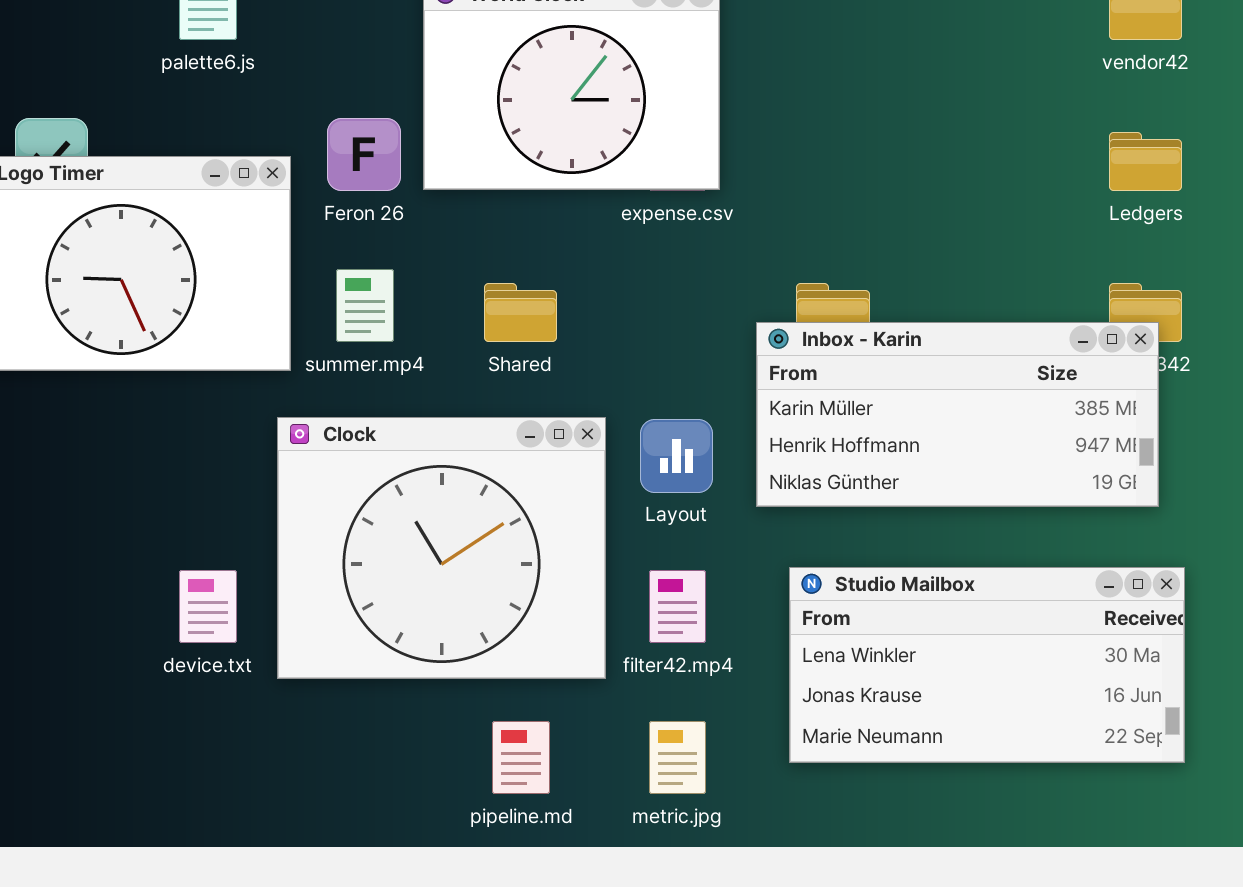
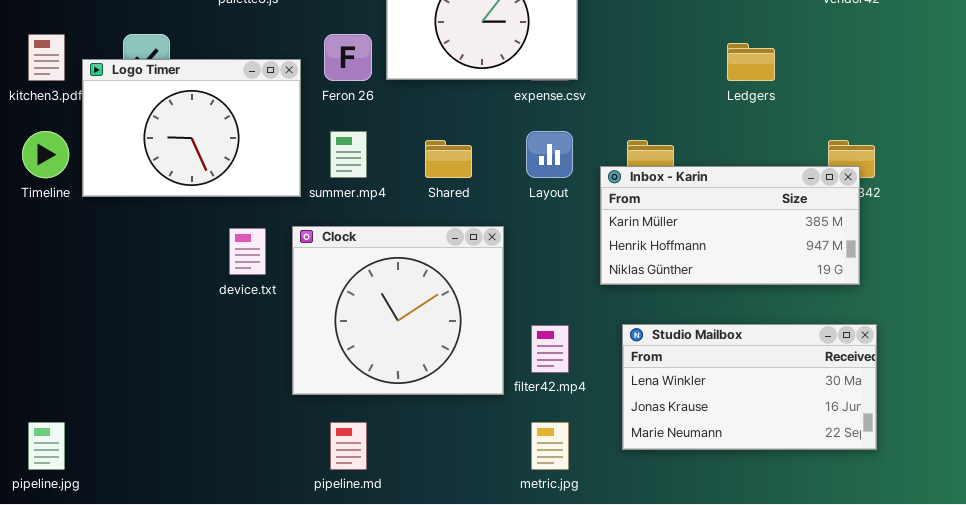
Ledgers: [1109,132,1182,191] -> [727,43,775,81], moved
Layout: [640,419,713,493] -> [526,131,573,178], moved
device.txt: [179,570,237,643] -> [229,228,266,275], moved
pipeline.md: [492,721,550,794] -> [330,422,367,470], moved

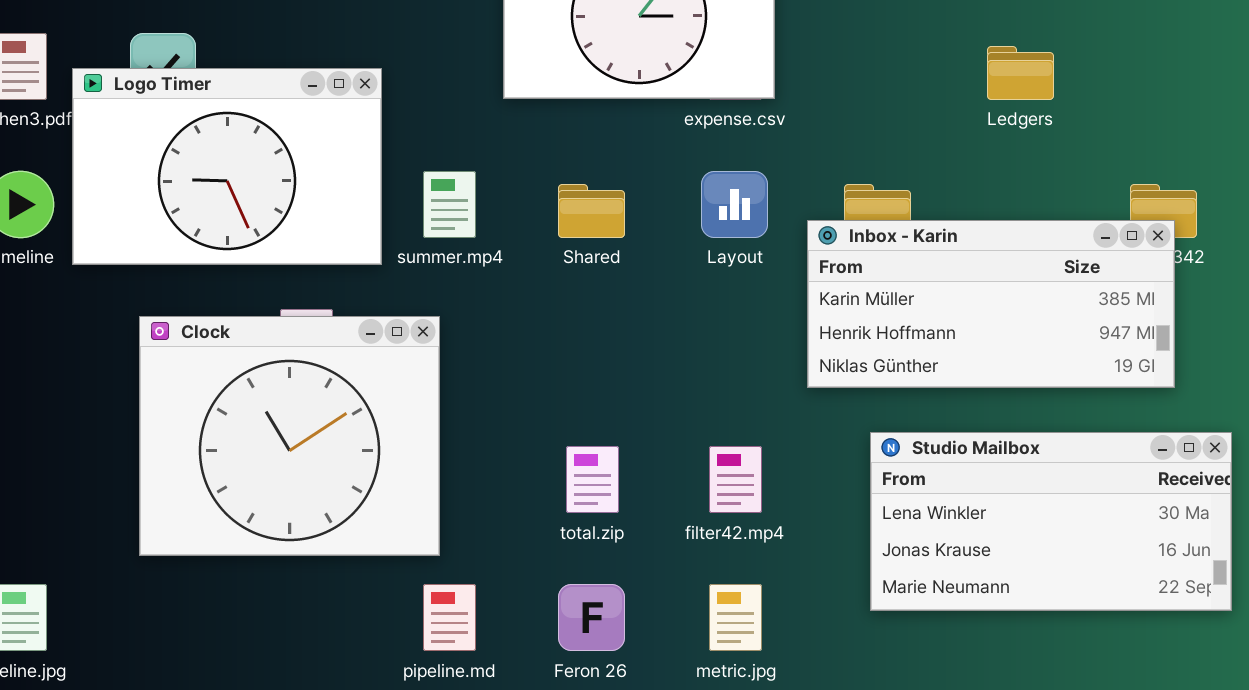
Feron 26: [324,34,372,81] -> [558,584,625,651], moved
Clock: [292,226,504,395] -> [139,316,440,556], moved
Studio Mailbox: [622,324,877,450] -> [870,432,1232,611], moved

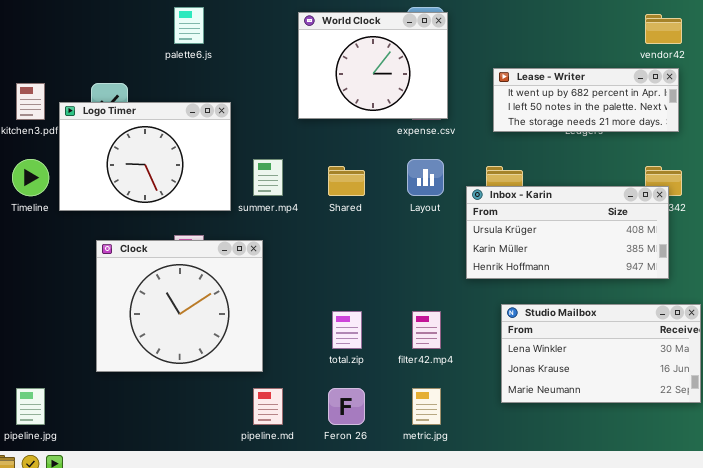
Lease - Writer: none -> [493,68,679,132], opened
Inbox - Karin: [807,220,1175,388] -> [466,186,669,279], scrolled up 1 row

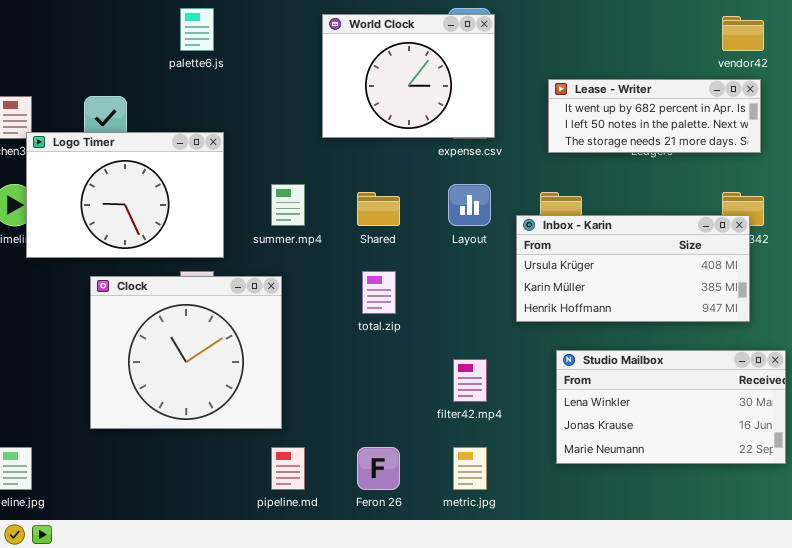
Logo Timer: [59,102,231,211] -> [26,132,224,258], moved
total.zip: [332,311,362,349] -> [362,271,396,314], moved

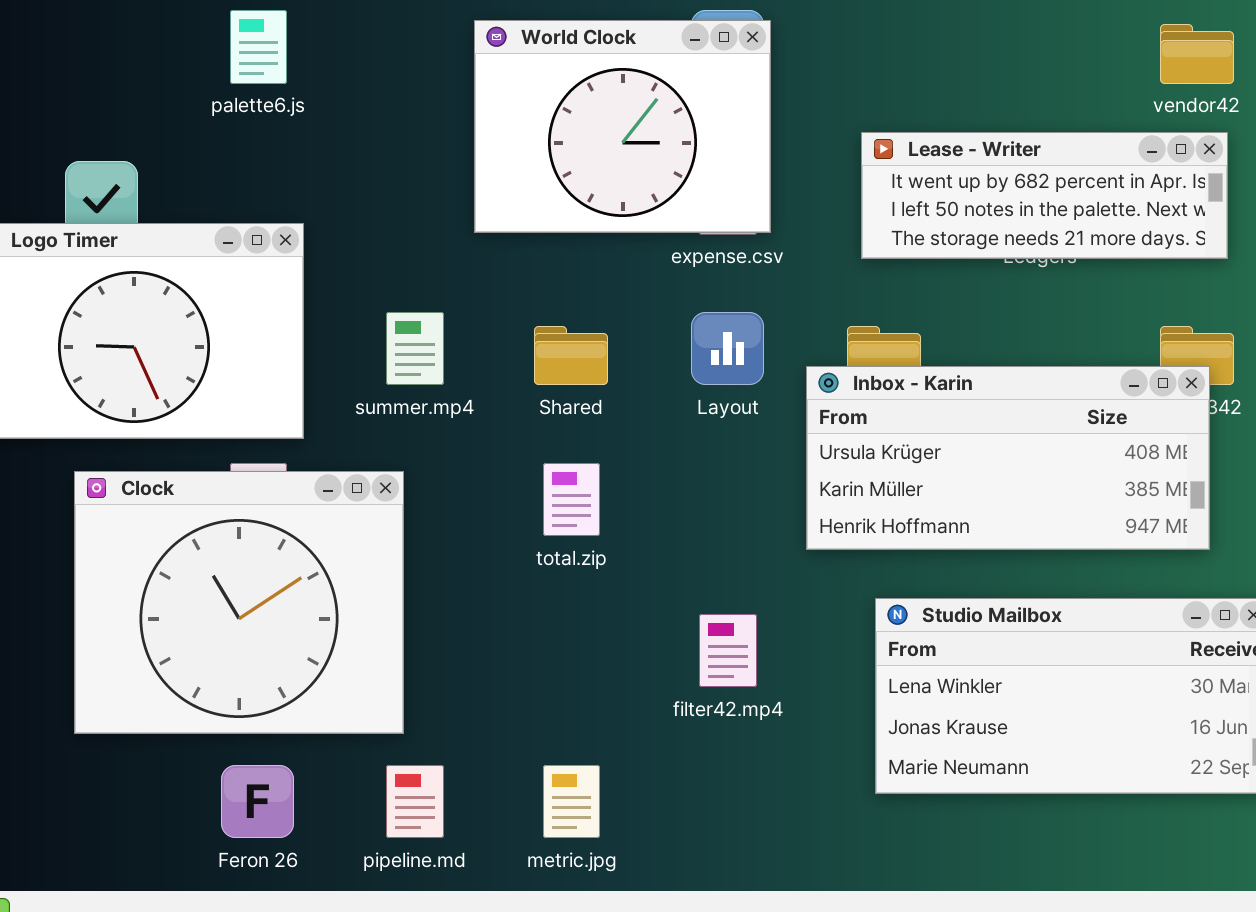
Feron 26: [357,447,400,490] -> [221,765,294,838], moved
metric.jpg: [453,447,487,490] -> [543,765,600,838], moved

